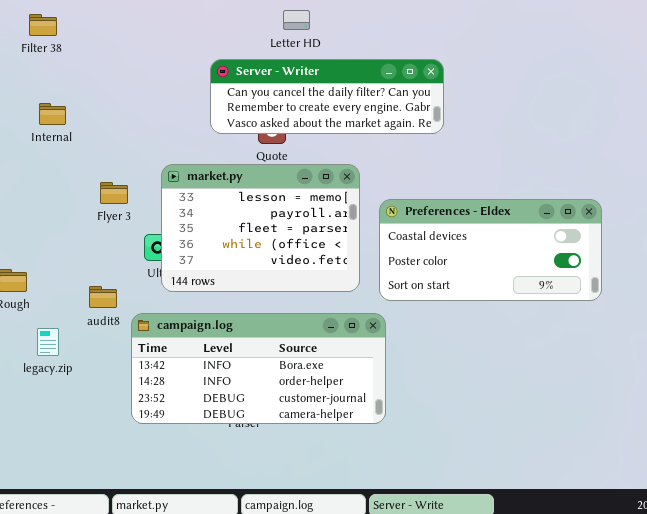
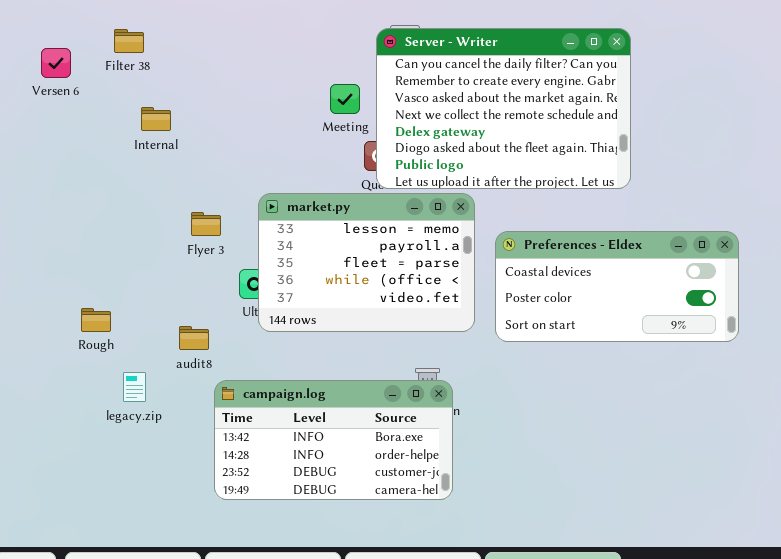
Server - Writer: [210,59,444,134] -> [376,28,631,189], moved, resized
Internal: [39,103,66,125] -> [141,107,171,131], moved
campaign.log: [131,313,386,424] -> [214,380,453,500], moved, resized

